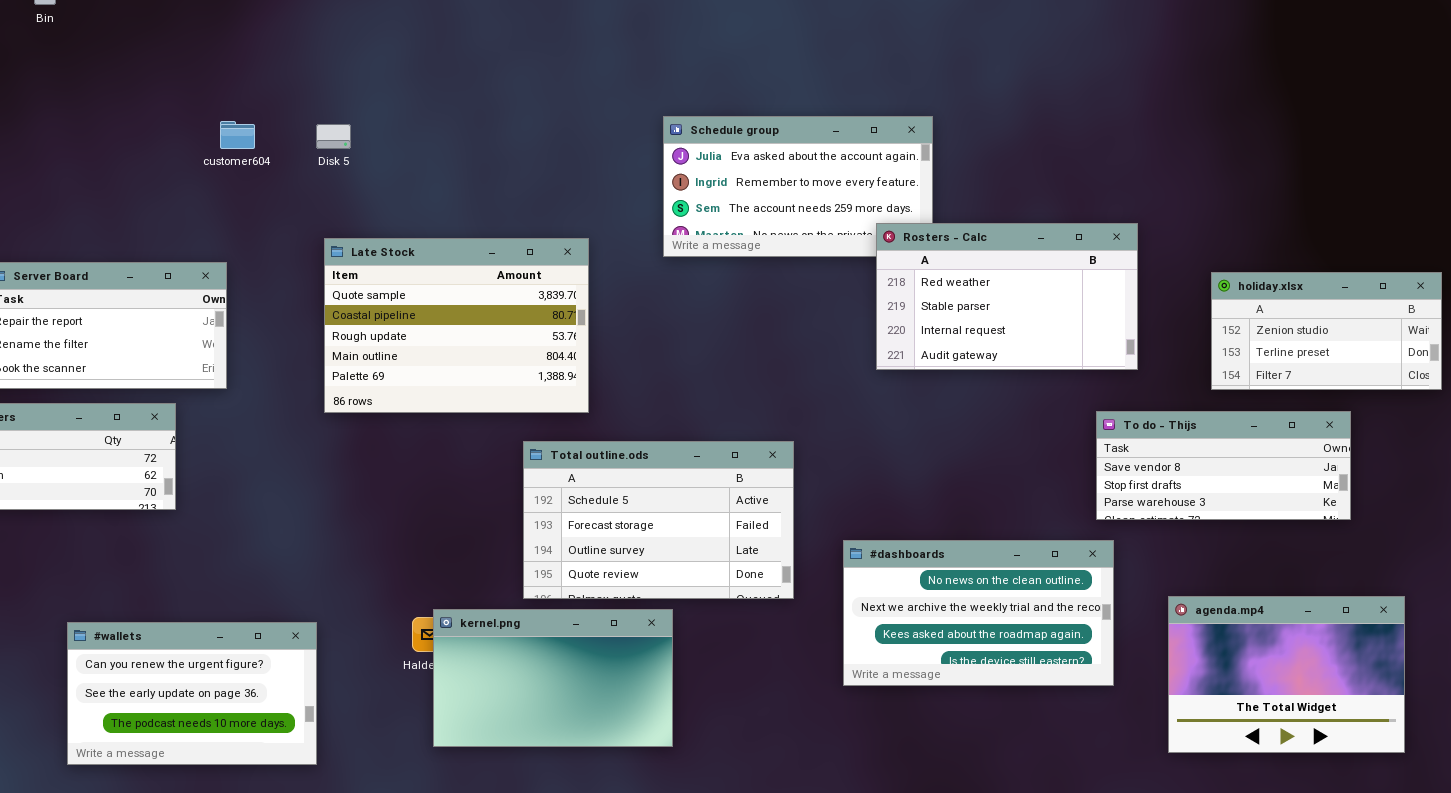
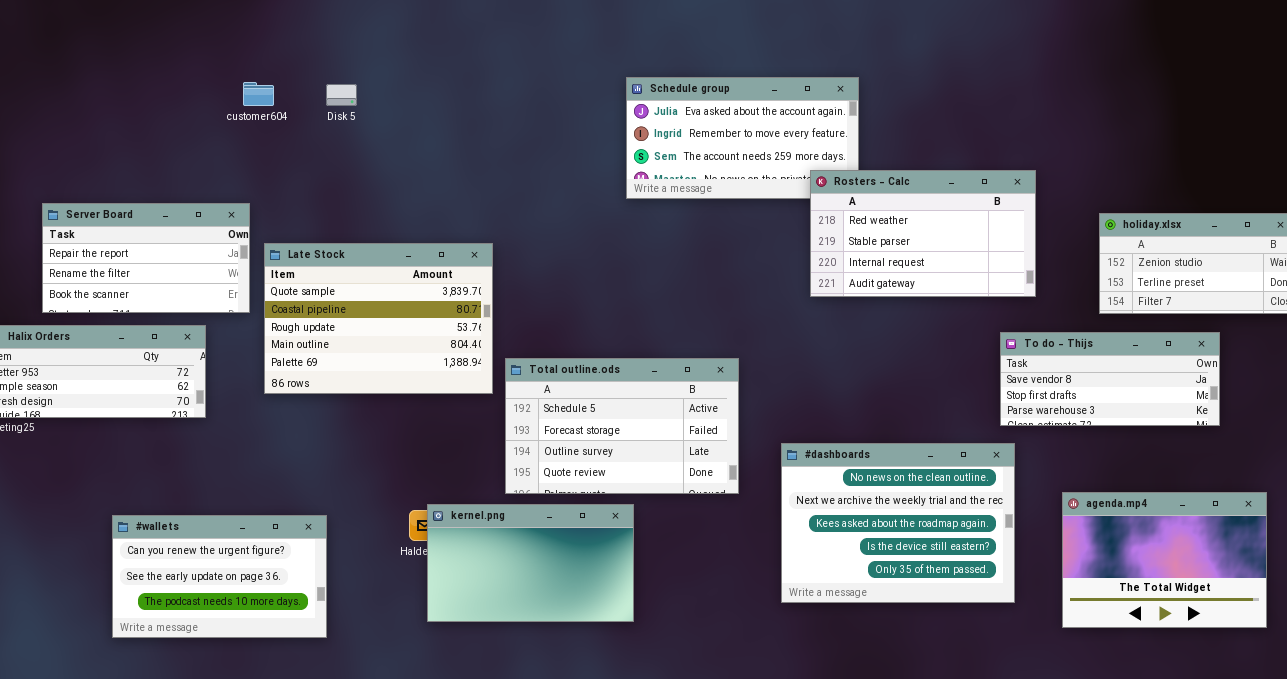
Late Stock: [324,238,589,413] -> [264,243,493,394], moved
#dashboards: [843,540,1114,686] -> [781,443,1015,603], resized

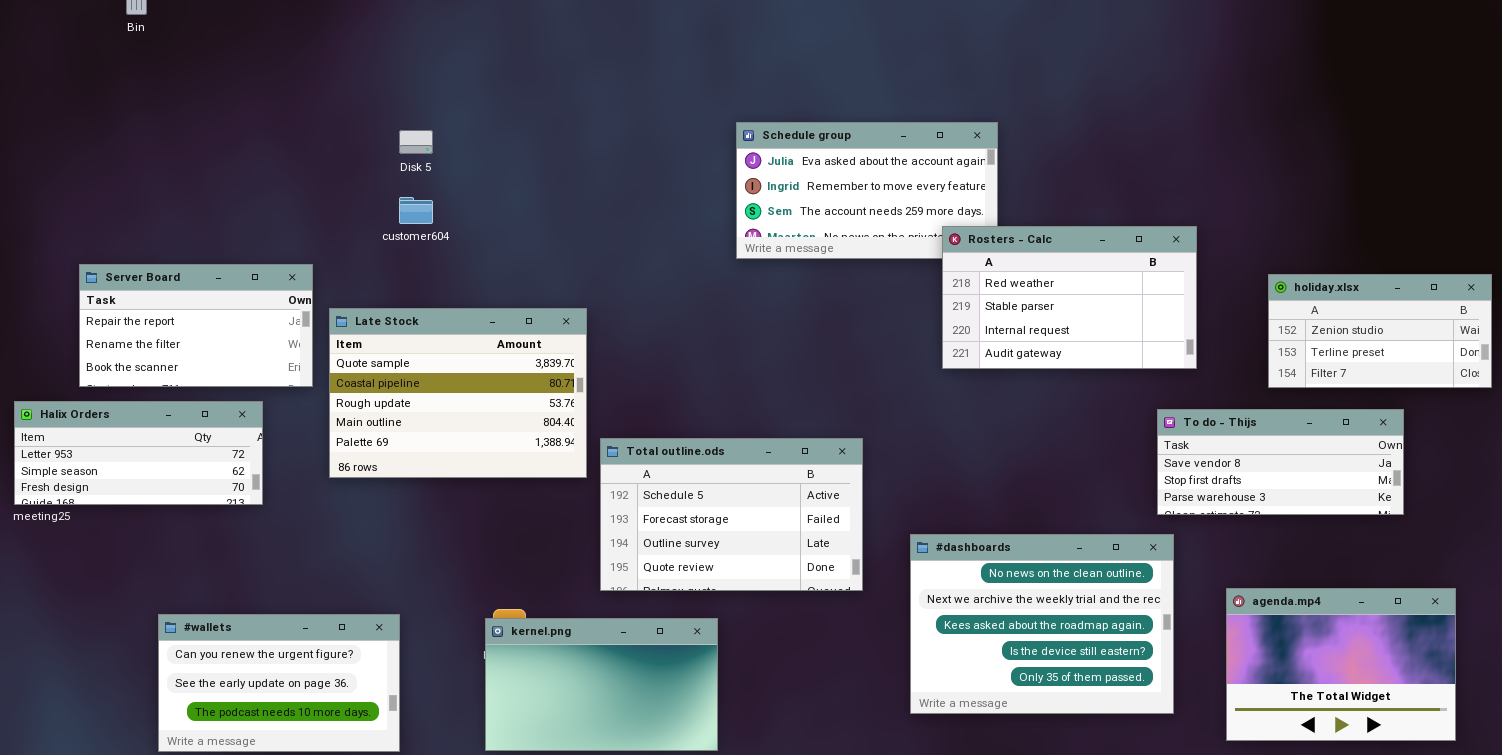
customer604: [243,82,274,106] -> [399,197,433,224], moved
kernel.png: [427,504,634,622] -> [485,618,718,751], moved

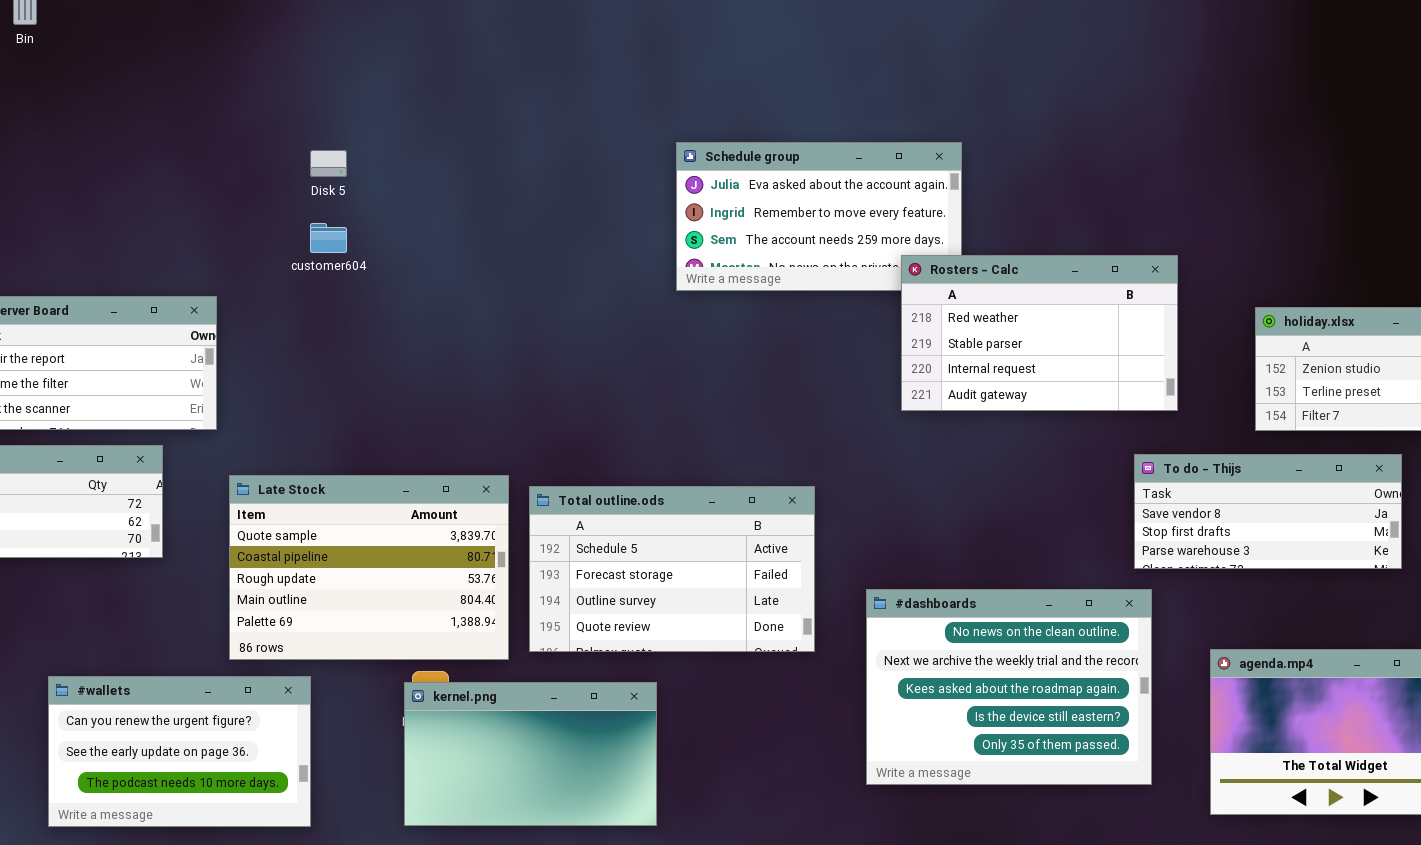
Late Stock: [329,308,587,478] -> [229,475,509,660], moved

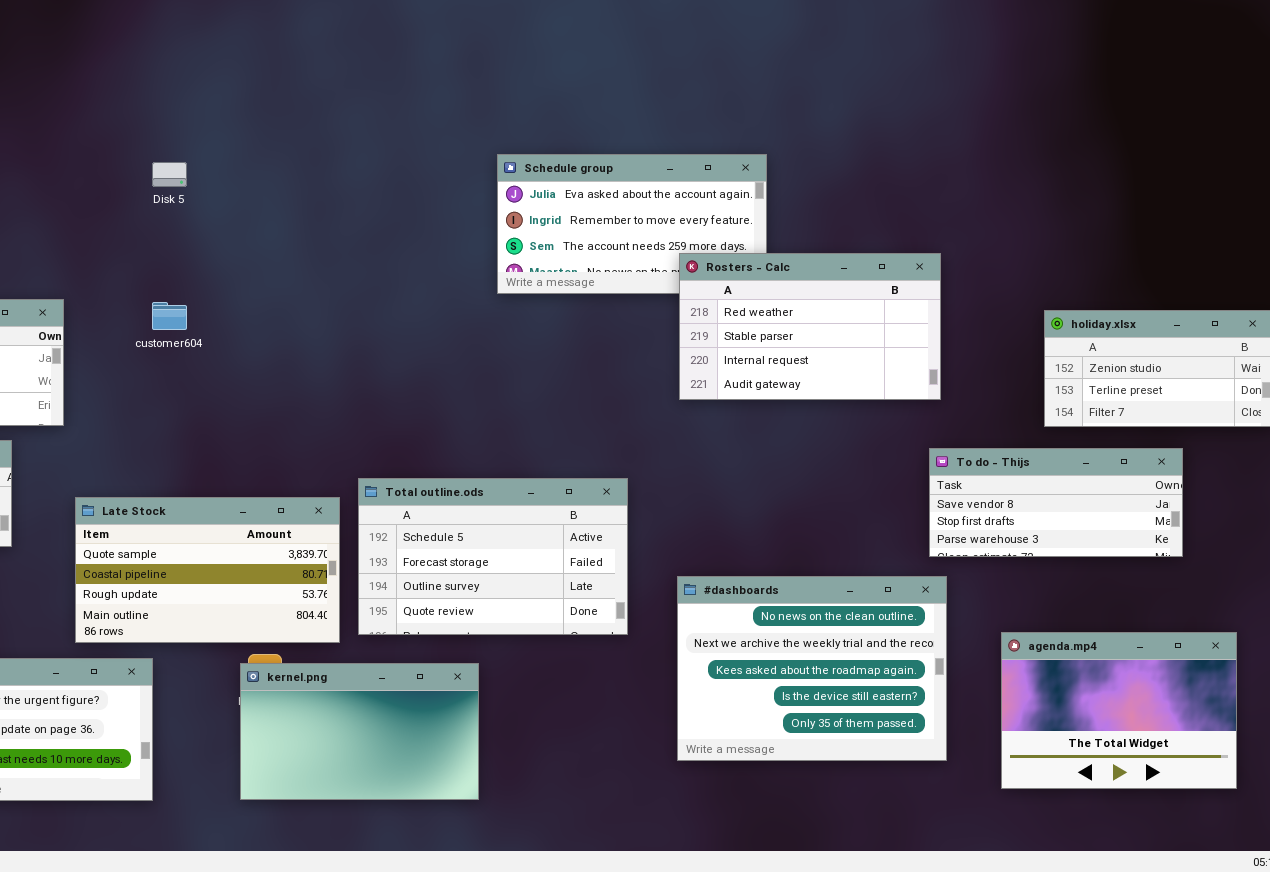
customer604: [310,223,347,253] -> [152,302,187,330], moved
Rosters - Calc: [901,255,1178,411] -> [679,253,941,400], moved
Late Stock: [229,475,509,660] -> [75,497,340,643], resized

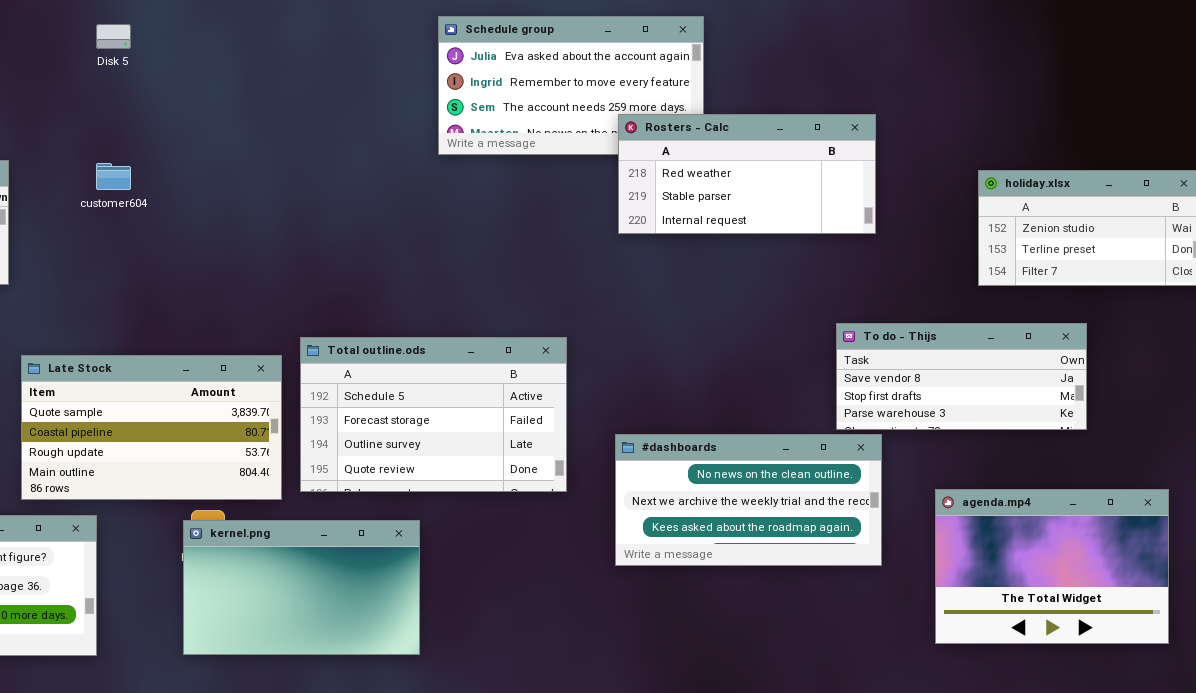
Rosters - Calc: [679,253,941,400] -> [618,114,876,234], resized
To do - Thijs: [929,448,1183,557] -> [836,323,1087,430], moved
#dashboards: [677,576,947,761] -> [615,434,882,566], resized

